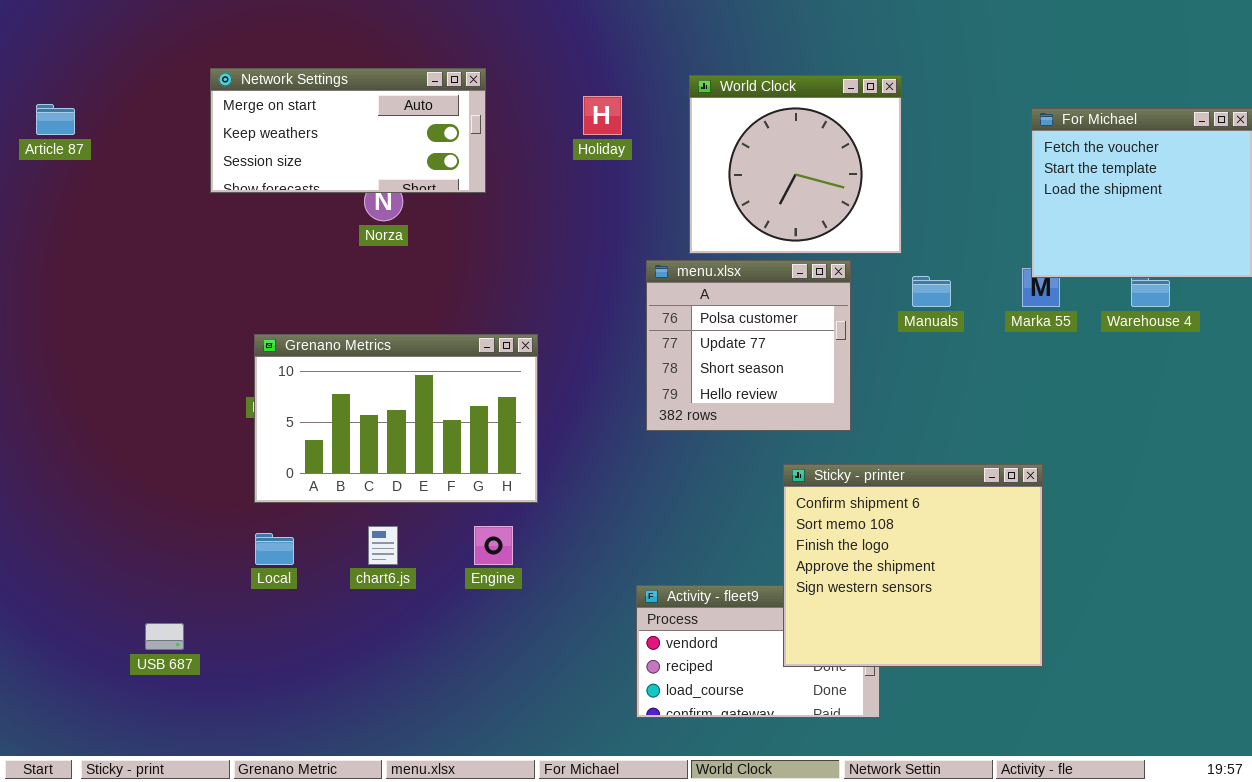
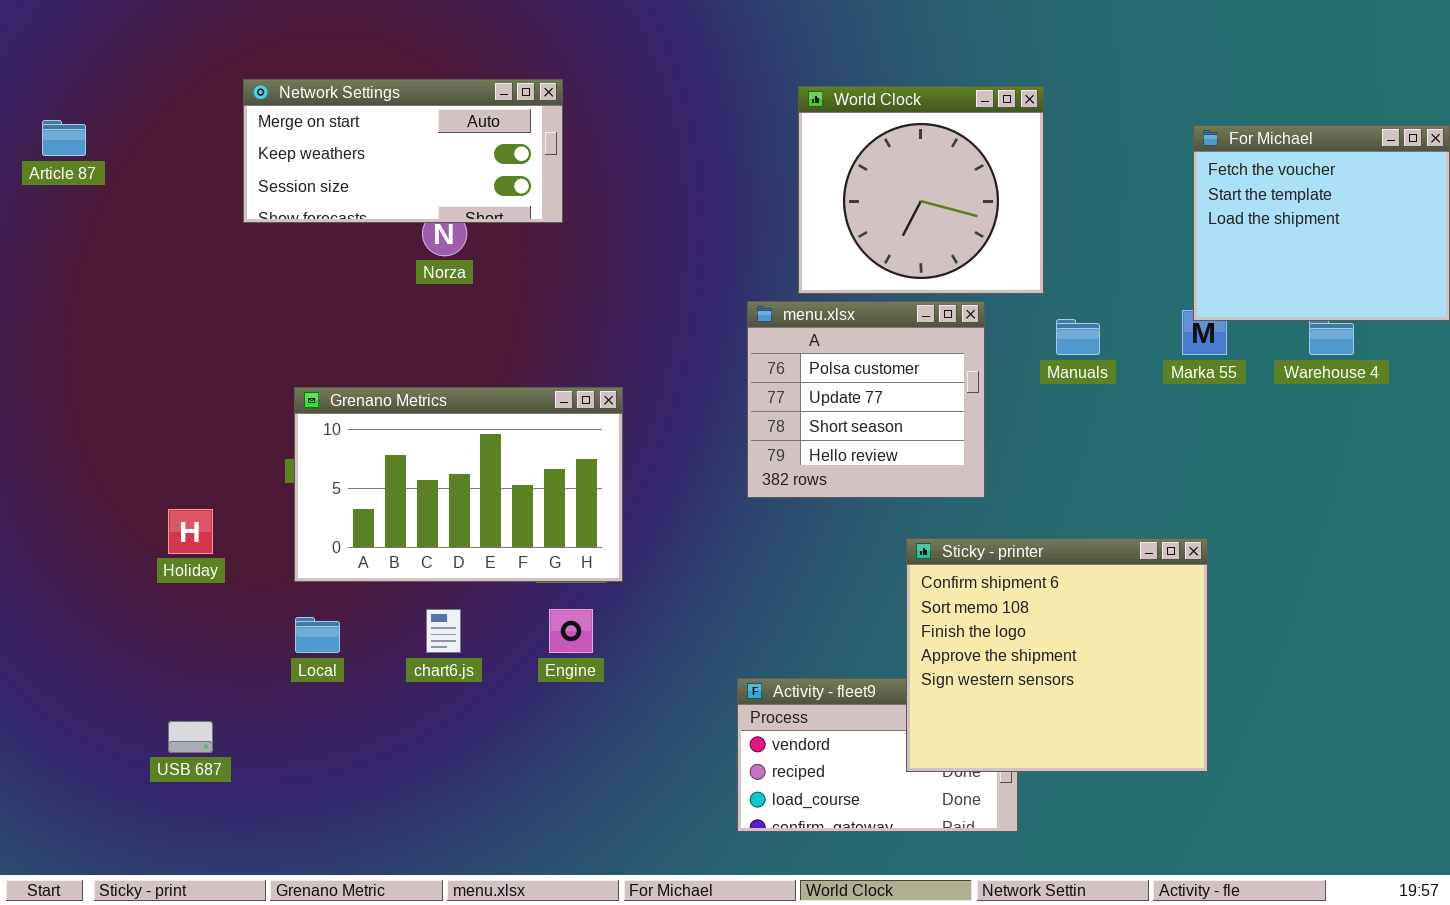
Holiday: [583,96,622,135] -> [168,509,213,554], moved

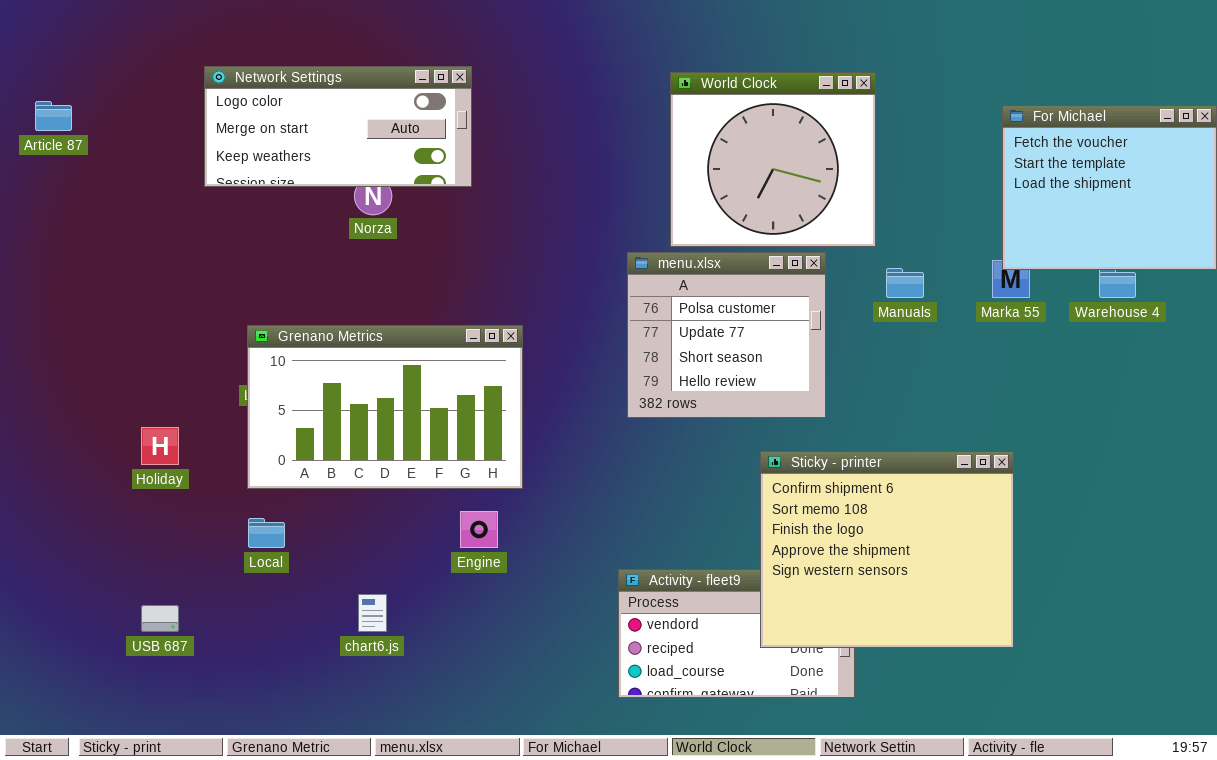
Network Settings: [243,79,563,223] -> [204,66,472,187], scrolled up 1 row
chart6.js: [426,609,461,653] -> [358,594,387,632], moved

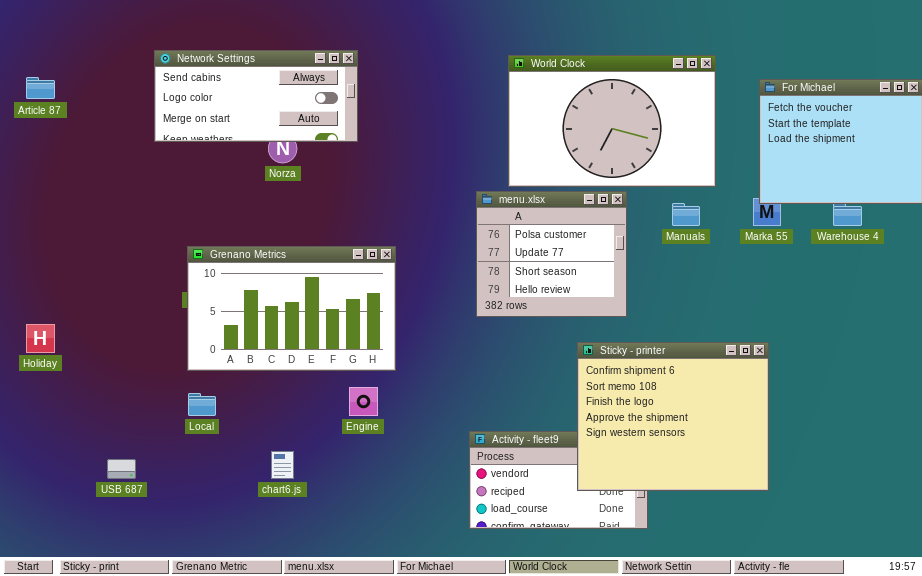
Network Settings: [204,66,472,187] -> [154,50,358,142], scrolled up 1 row
World Clock: [670,72,876,247] -> [508,55,716,187], resized
Holiday: [141,427,179,465] -> [26,324,55,353], moved

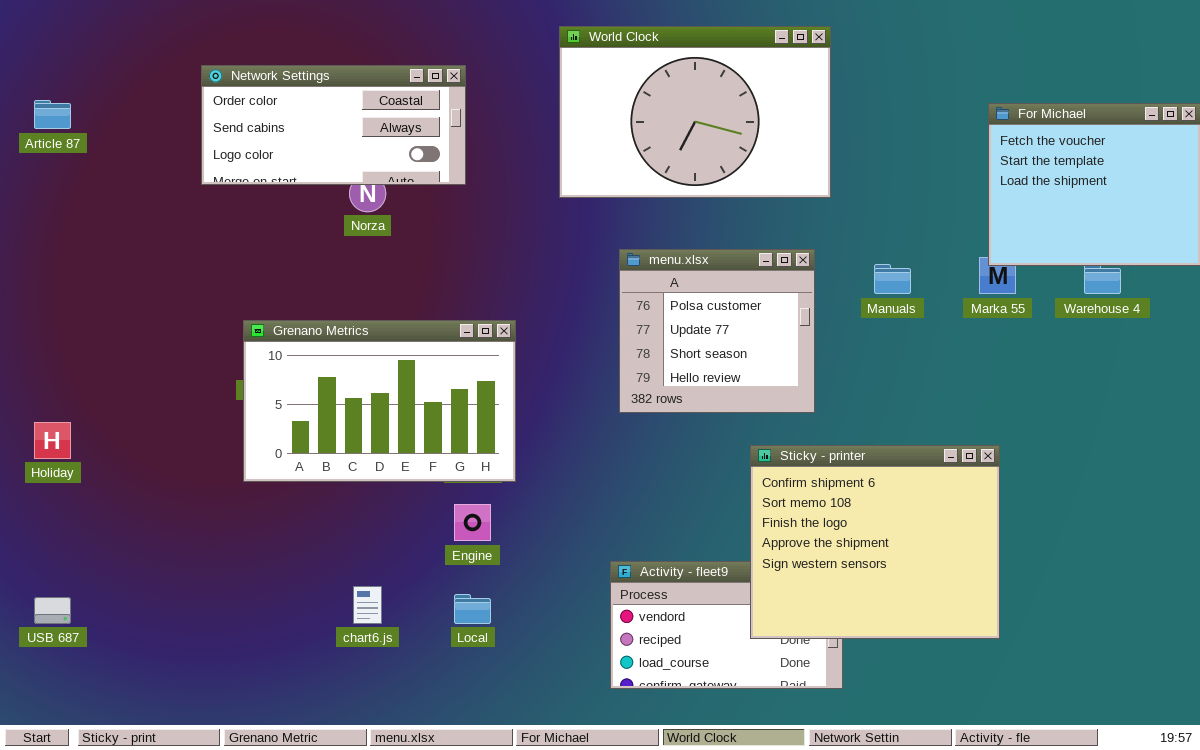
Network Settings: [154,50,358,142] -> [201,65,466,185], scrolled up 1 row
World Clock: [508,55,716,187] -> [559,26,831,198], moved
Local: [188,393,216,416] -> [454,594,491,624], moved
USB 687: [107,459,136,479] -> [34,597,71,624], moved

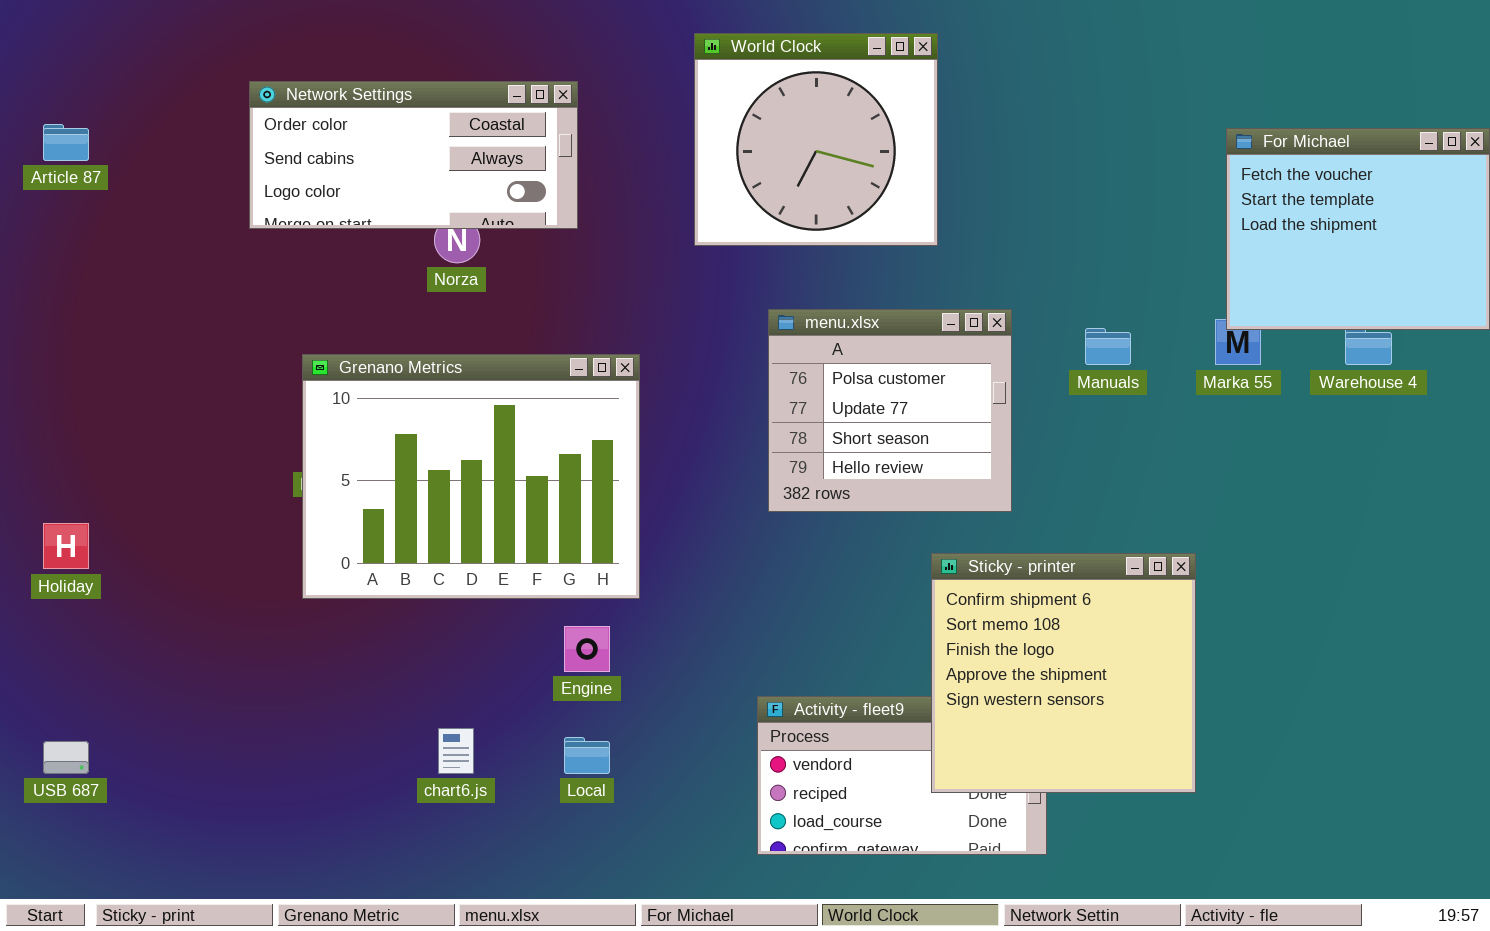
World Clock: [559,26,831,198] -> [694,33,938,246], resized
Grenano Metrics: [243,320,516,482] -> [302,354,640,599], resized
Sticky - printer: [750,445,1000,639] -> [931,553,1196,793], resized

